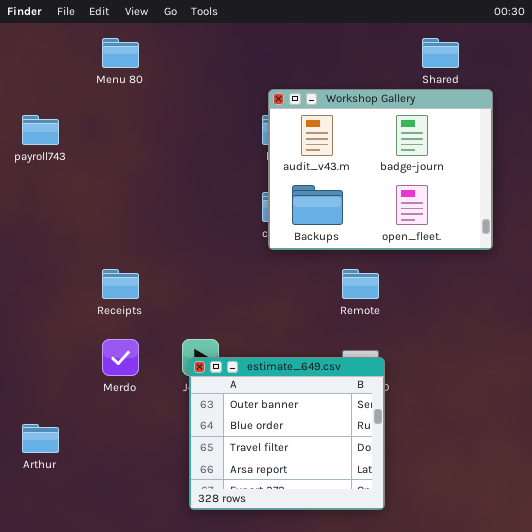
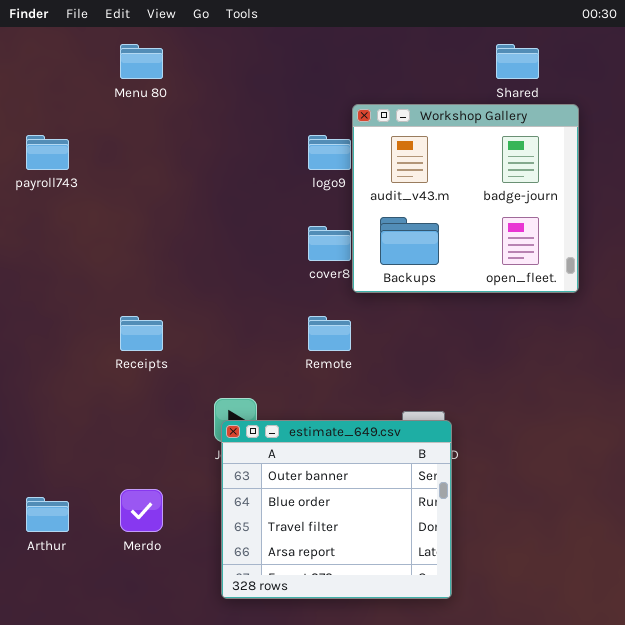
Workshop Gallery: [268,89,493,250] -> [352,104,579,293], resized
Remote: [342,269,379,299] -> [308,316,351,351], moved
Merdo: [102,339,139,376] -> [120,489,163,532], moved

